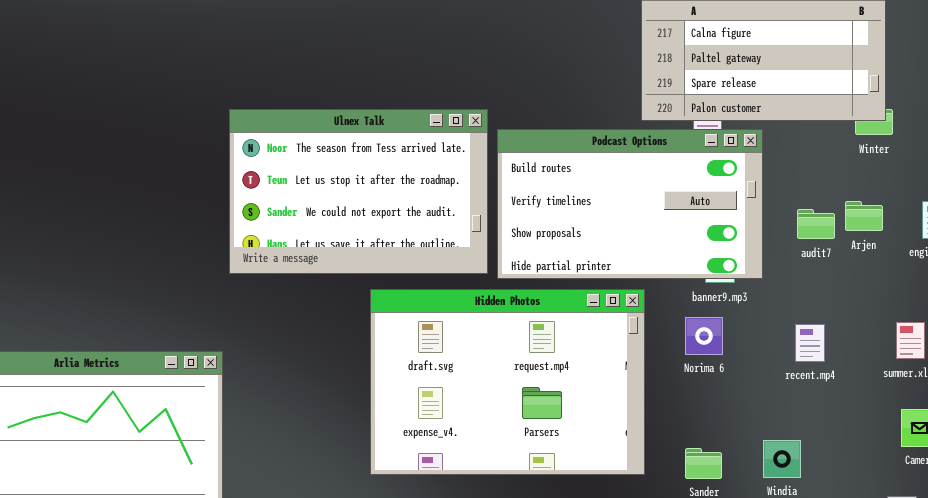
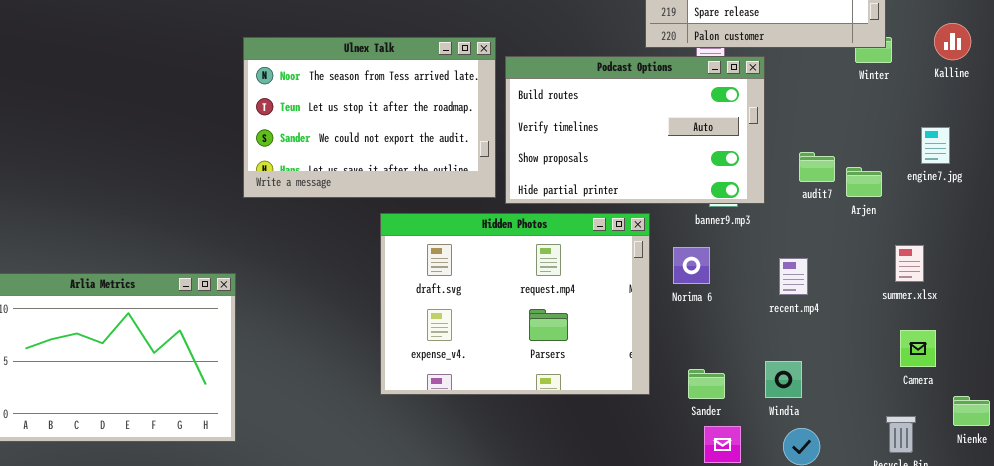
Arjen: [845,201,883,231] -> [846,167,882,197], moved
audit7: [797,209,835,239] -> [799,152,835,182], moved
Norima 6: [685,317,723,355] -> [673,247,710,284], moved
recent.mp4: [795,324,825,362] -> [779,258,808,295], moved

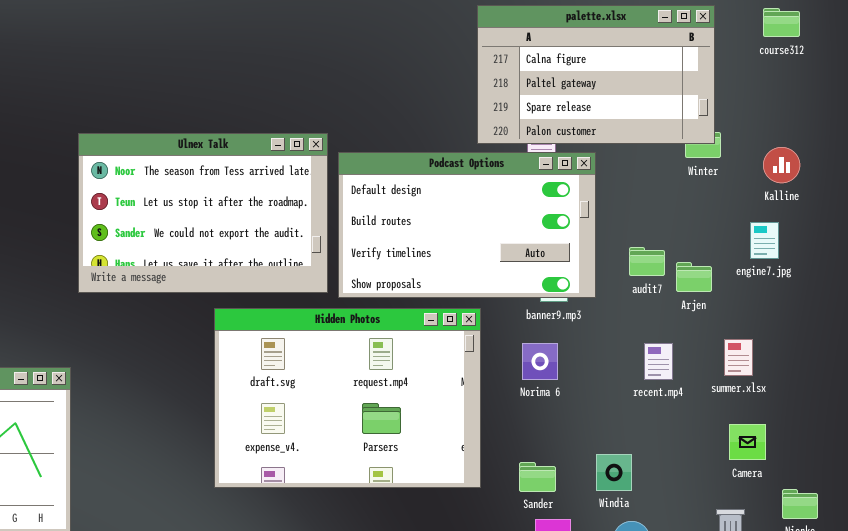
Kalline: [934,23,971,60] -> [763,147,800,183], moved
Podcast Options: [505,56,765,204] -> [338,152,596,298], scrolled up 1 row
Norima 6: [673,247,710,284] -> [522,343,558,380], moved
recent.mp4: [779,258,808,295] -> [644,343,673,380], moved

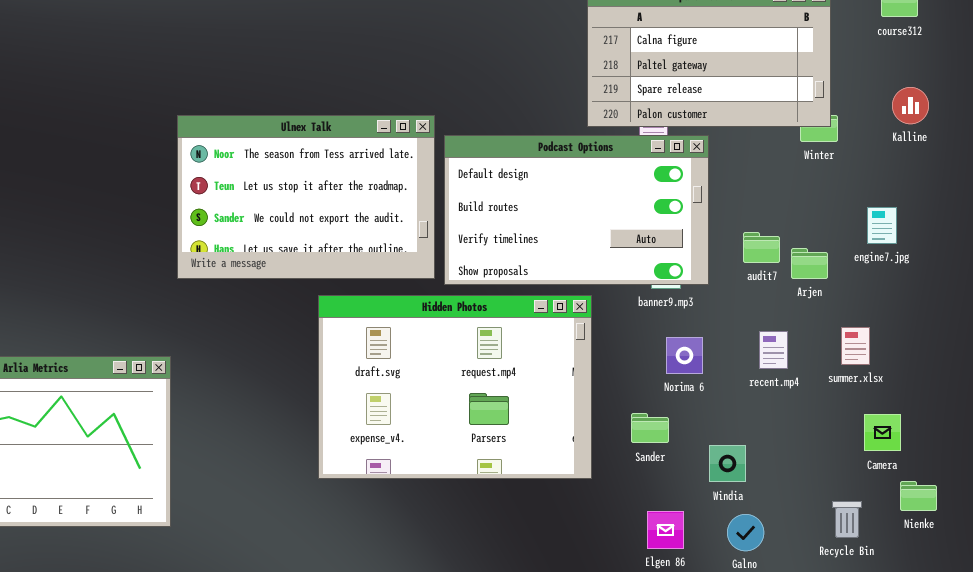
Kalline: [763,147,800,183] -> [892,87,929,124], moved
Norima 6: [522,343,558,380] -> [666,337,703,374], moved
Camera: [729,424,766,460] -> [864,414,901,451], moved
Sander: [519,462,556,492] -> [631,413,669,443], moved

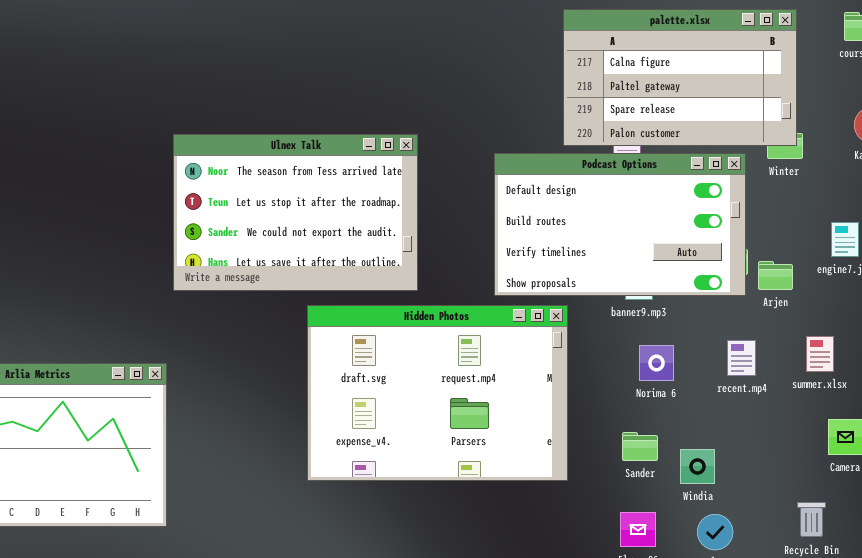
Podcast Options: [444,135,709,285] -> [494,153,746,296], moved
Sander: [631,413,669,443] -> [622,432,658,461], moved

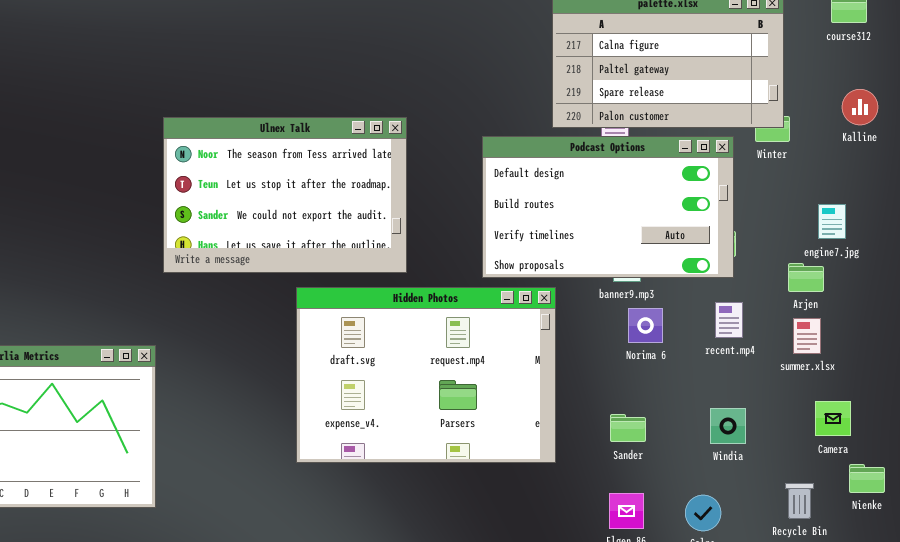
Arjen: [758,261,793,290] -> [788,263,824,292], moved
recent.mp4: [727,340,756,376] -> [715,302,743,338], moved
Norima 6: [639,345,674,381] -> [628,308,663,343], moved
Windia: [680,449,715,484] -> [710,408,746,444], moved

